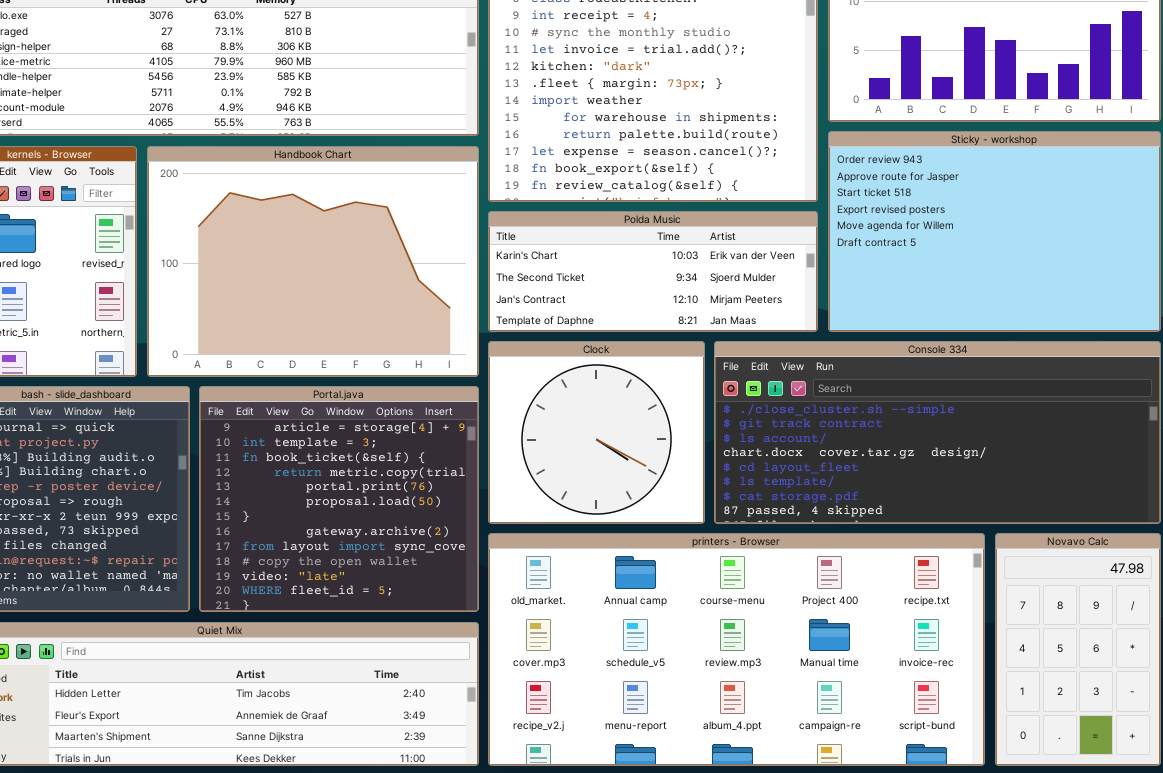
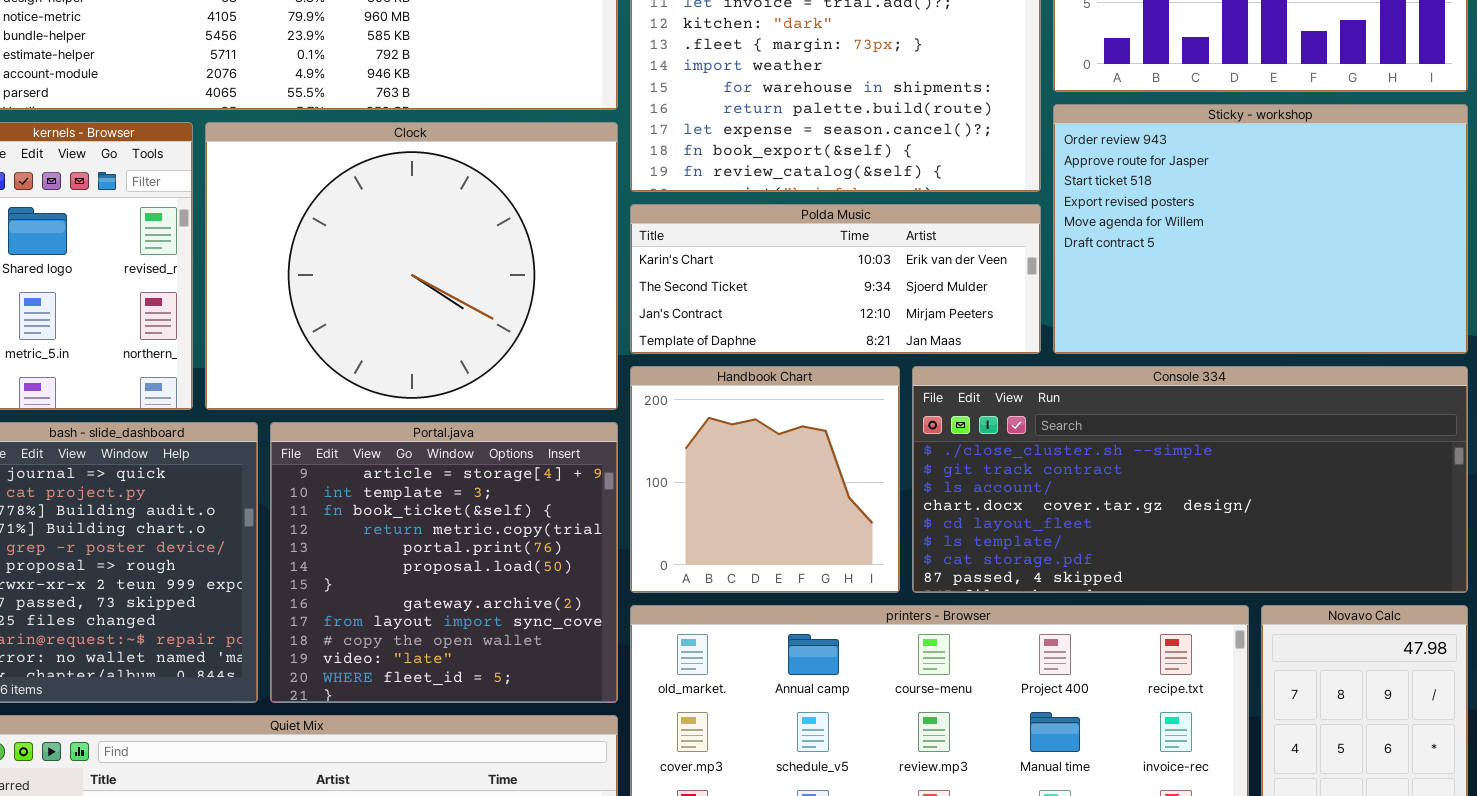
Handbook Chart: [147,146,479,377] -> [630,366,900,593], moved, resized
Clock: [488,341,705,524] -> [205,122,618,410], moved, resized

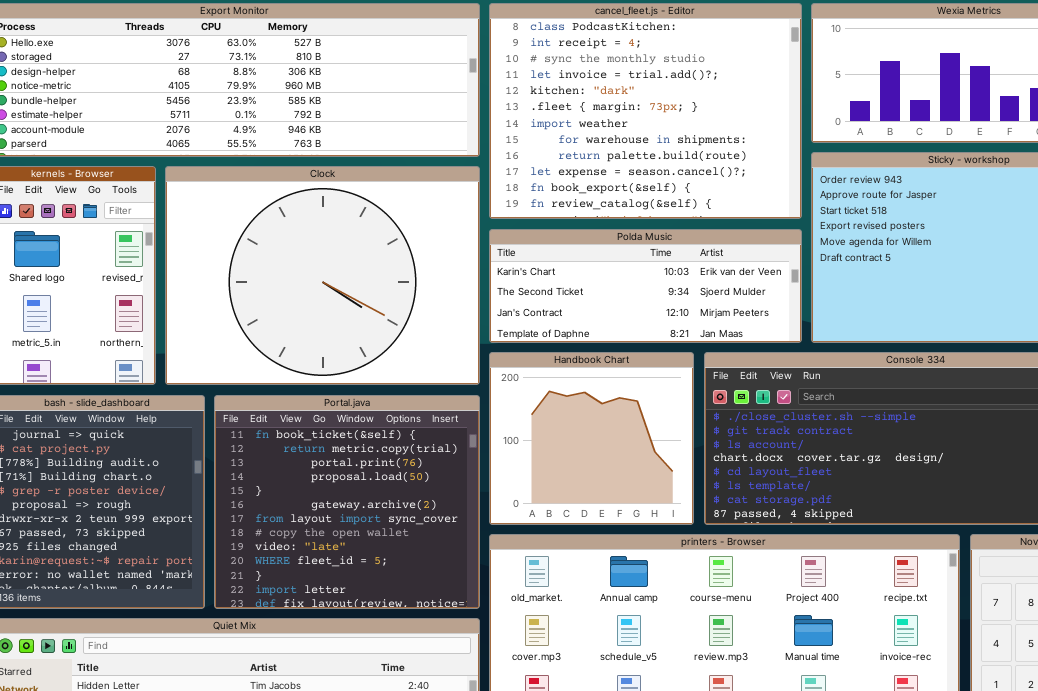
Portal.java: [270,422,618,703] -> [214,395,480,609], scrolled down 2 rows

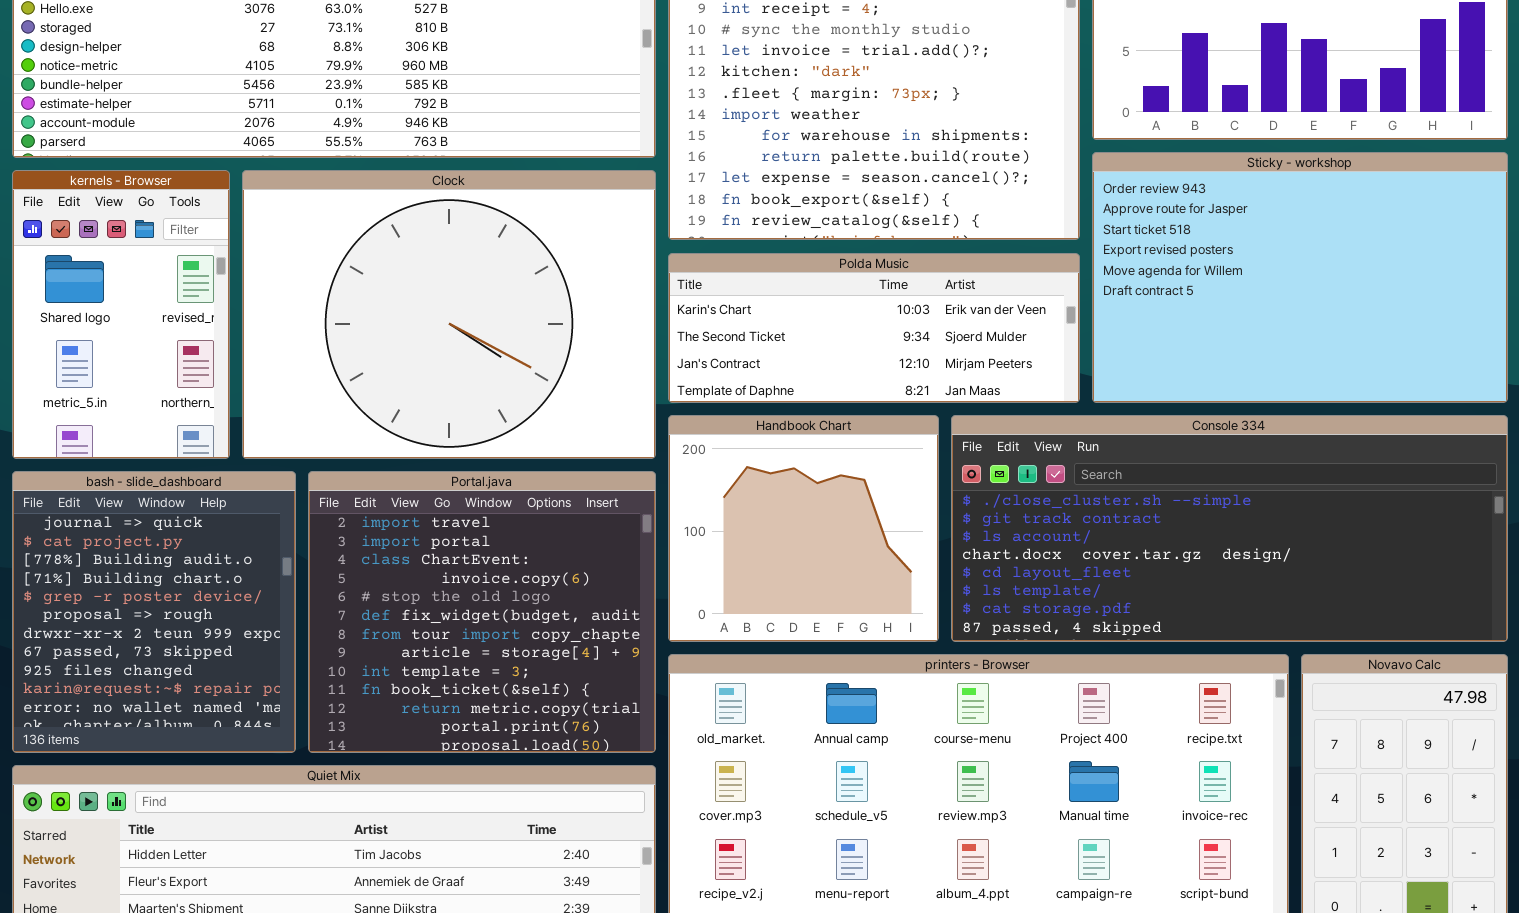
Portal.java: [214,395,480,609] -> [308,471,656,753], scrolled up 9 rows

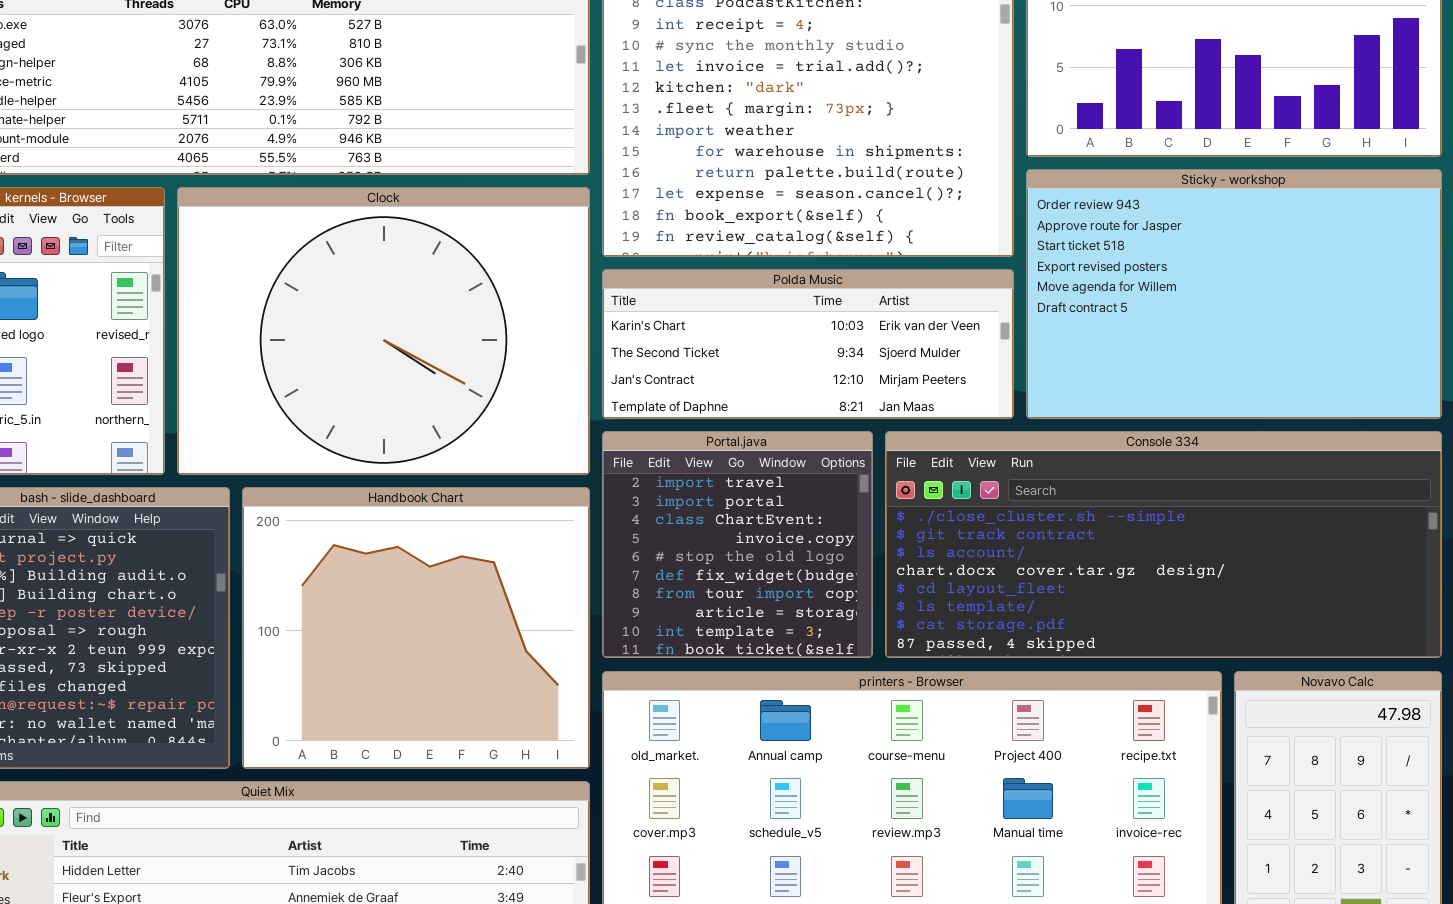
Handbook Chart: [668,415,939,642] -> [242,487,590,769], moved, resized
Portal.java: [308,471,656,753] -> [602,431,873,658], moved, resized

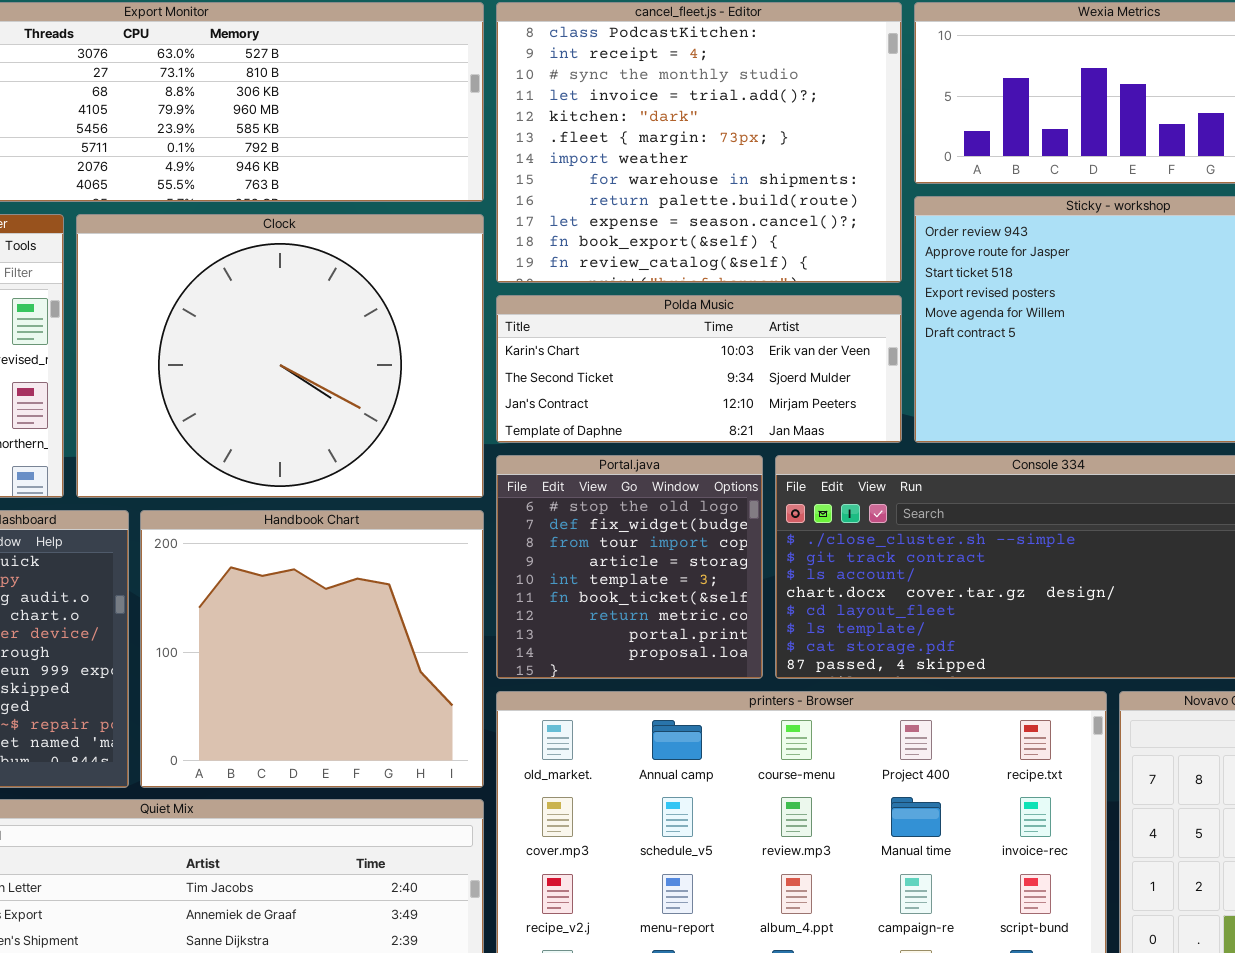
Portal.java: [602,431,873,658] -> [496,455,763,679], scrolled down 4 rows

